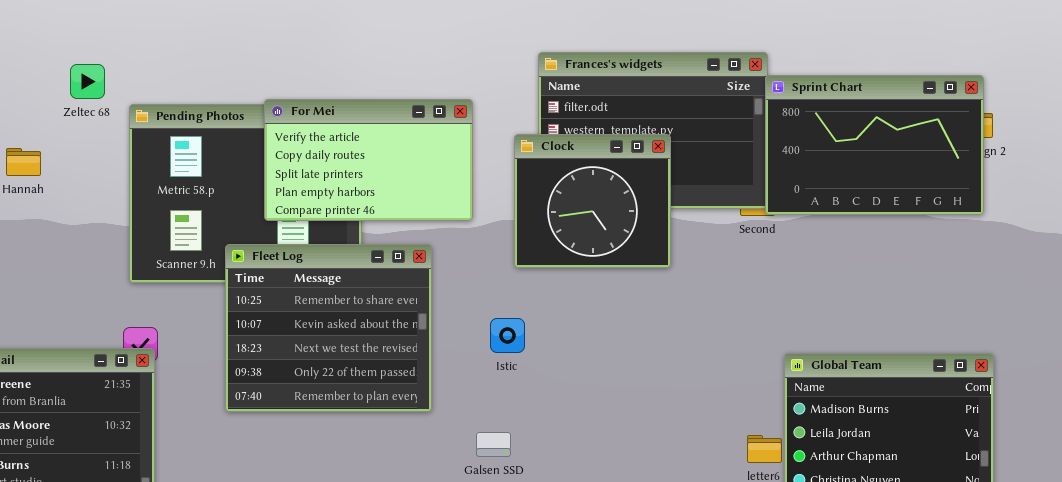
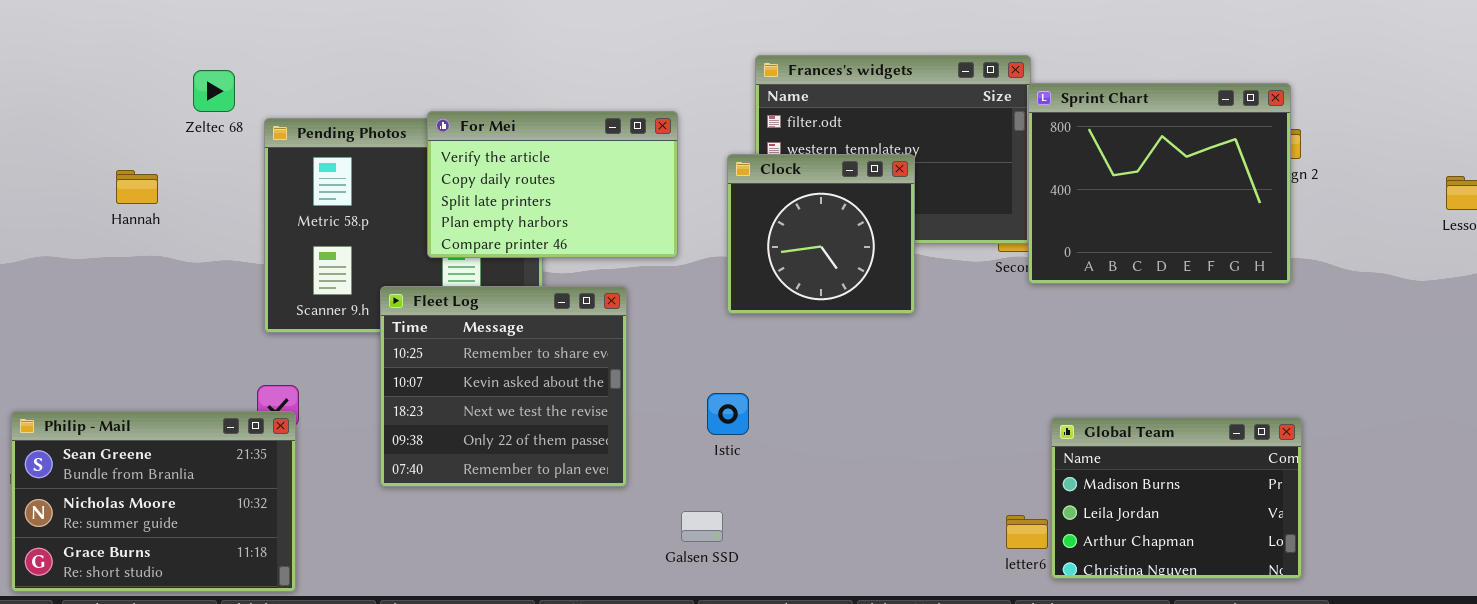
Sprint Chart: [765,75,984,215] -> [1028,83,1291,284], resized
Istic: [490,318,525,353] -> [707,393,749,435], moved

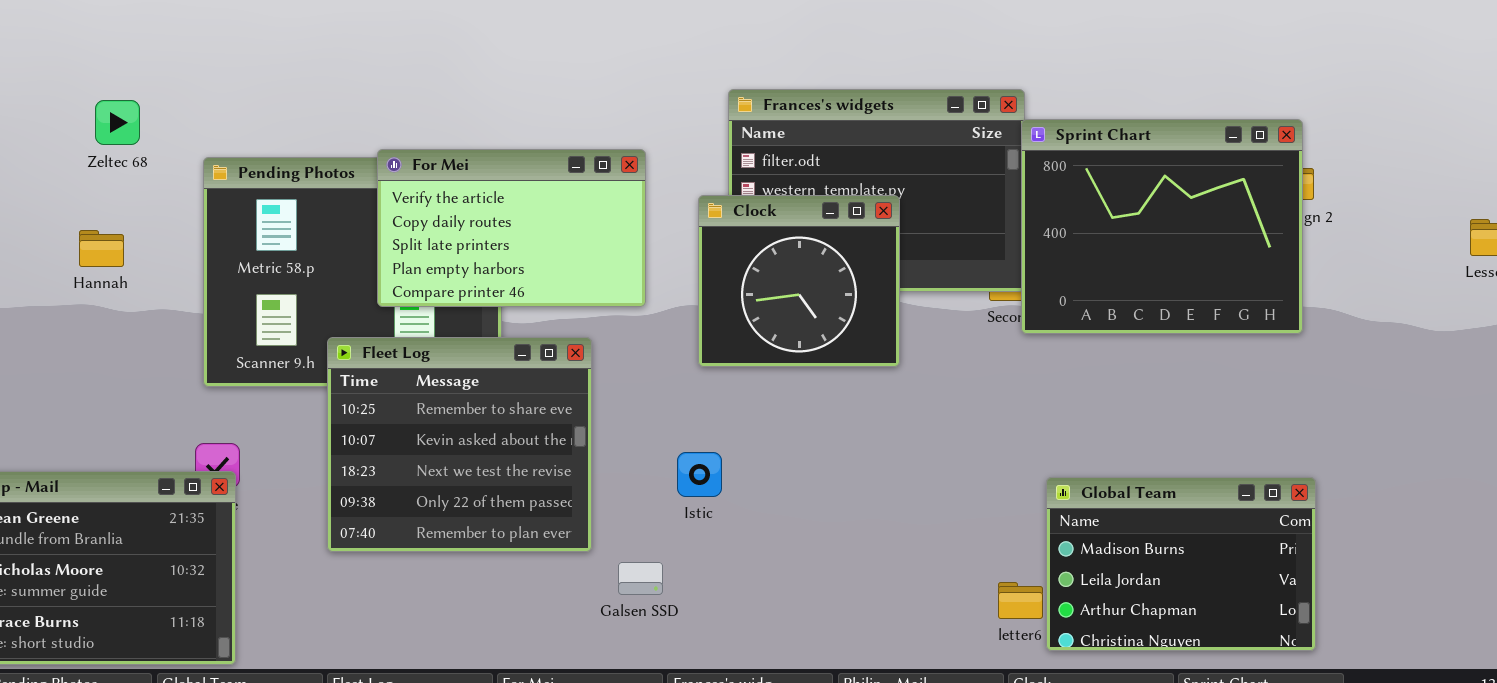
Zeltec 68: [193,70,235,112] -> [95,100,140,145], moved
Hannah: [116,170,158,204] -> [79,230,124,267], moved
Galsen SSD: [681,511,723,542] -> [618,562,663,595], moved

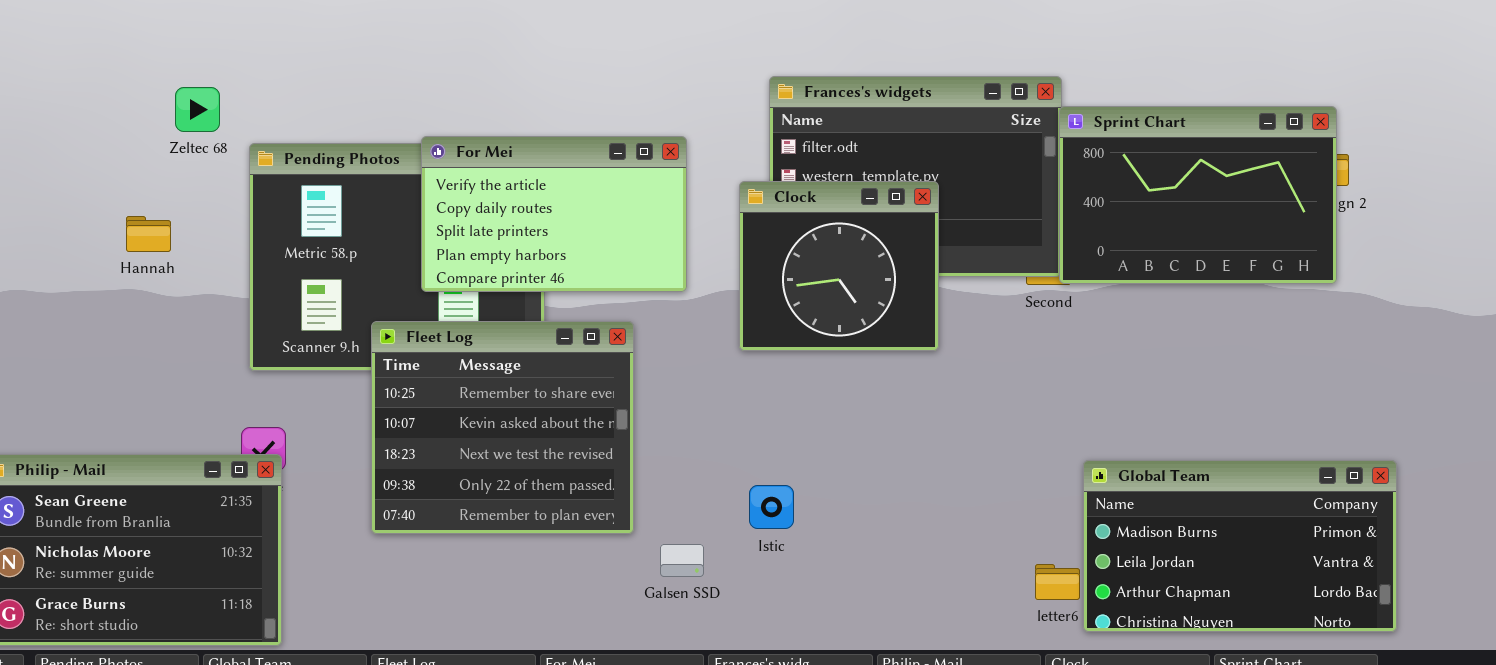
Zeltec 68: [95,100,140,145] -> [175,87,220,132], moved
Sprint Chart: [1021,119,1303,334] -> [1059,106,1337,284], resized
Istic: [677,452,722,497] -> [749,485,794,529], moved
Global Team: [1046,477,1316,651] -> [1083,460,1397,632], resized

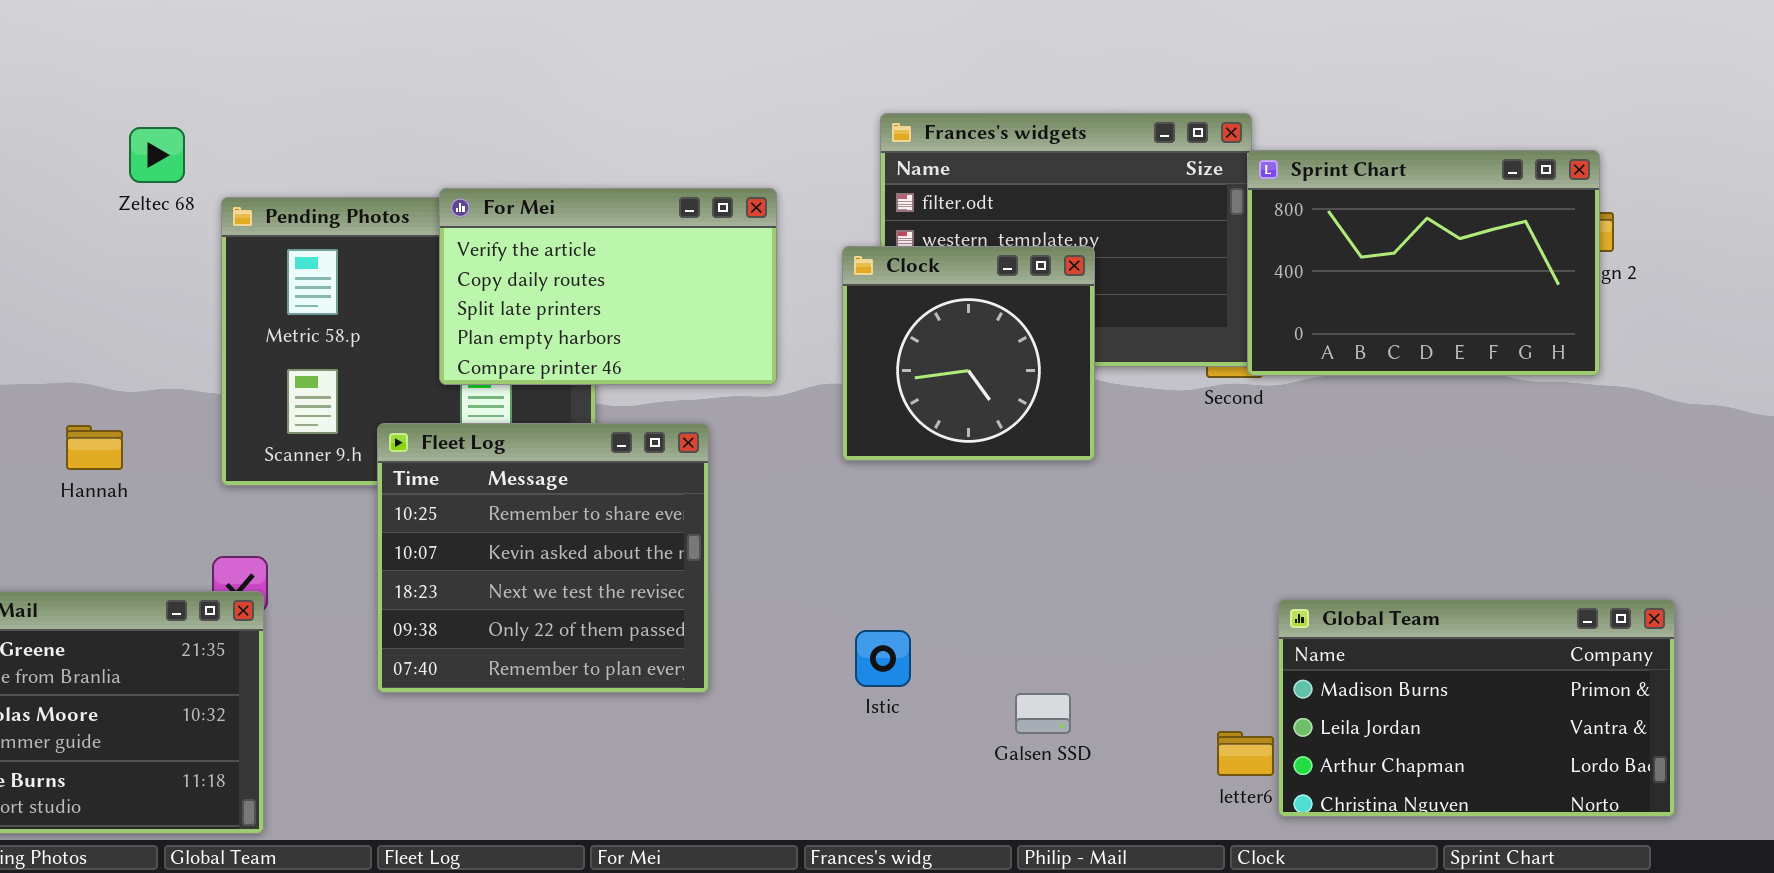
Hannah: [126,216,171,252] -> [66,425,123,470], moved
Galsen SSD: [660,544,704,577] -> [1015,693,1071,734], moved

